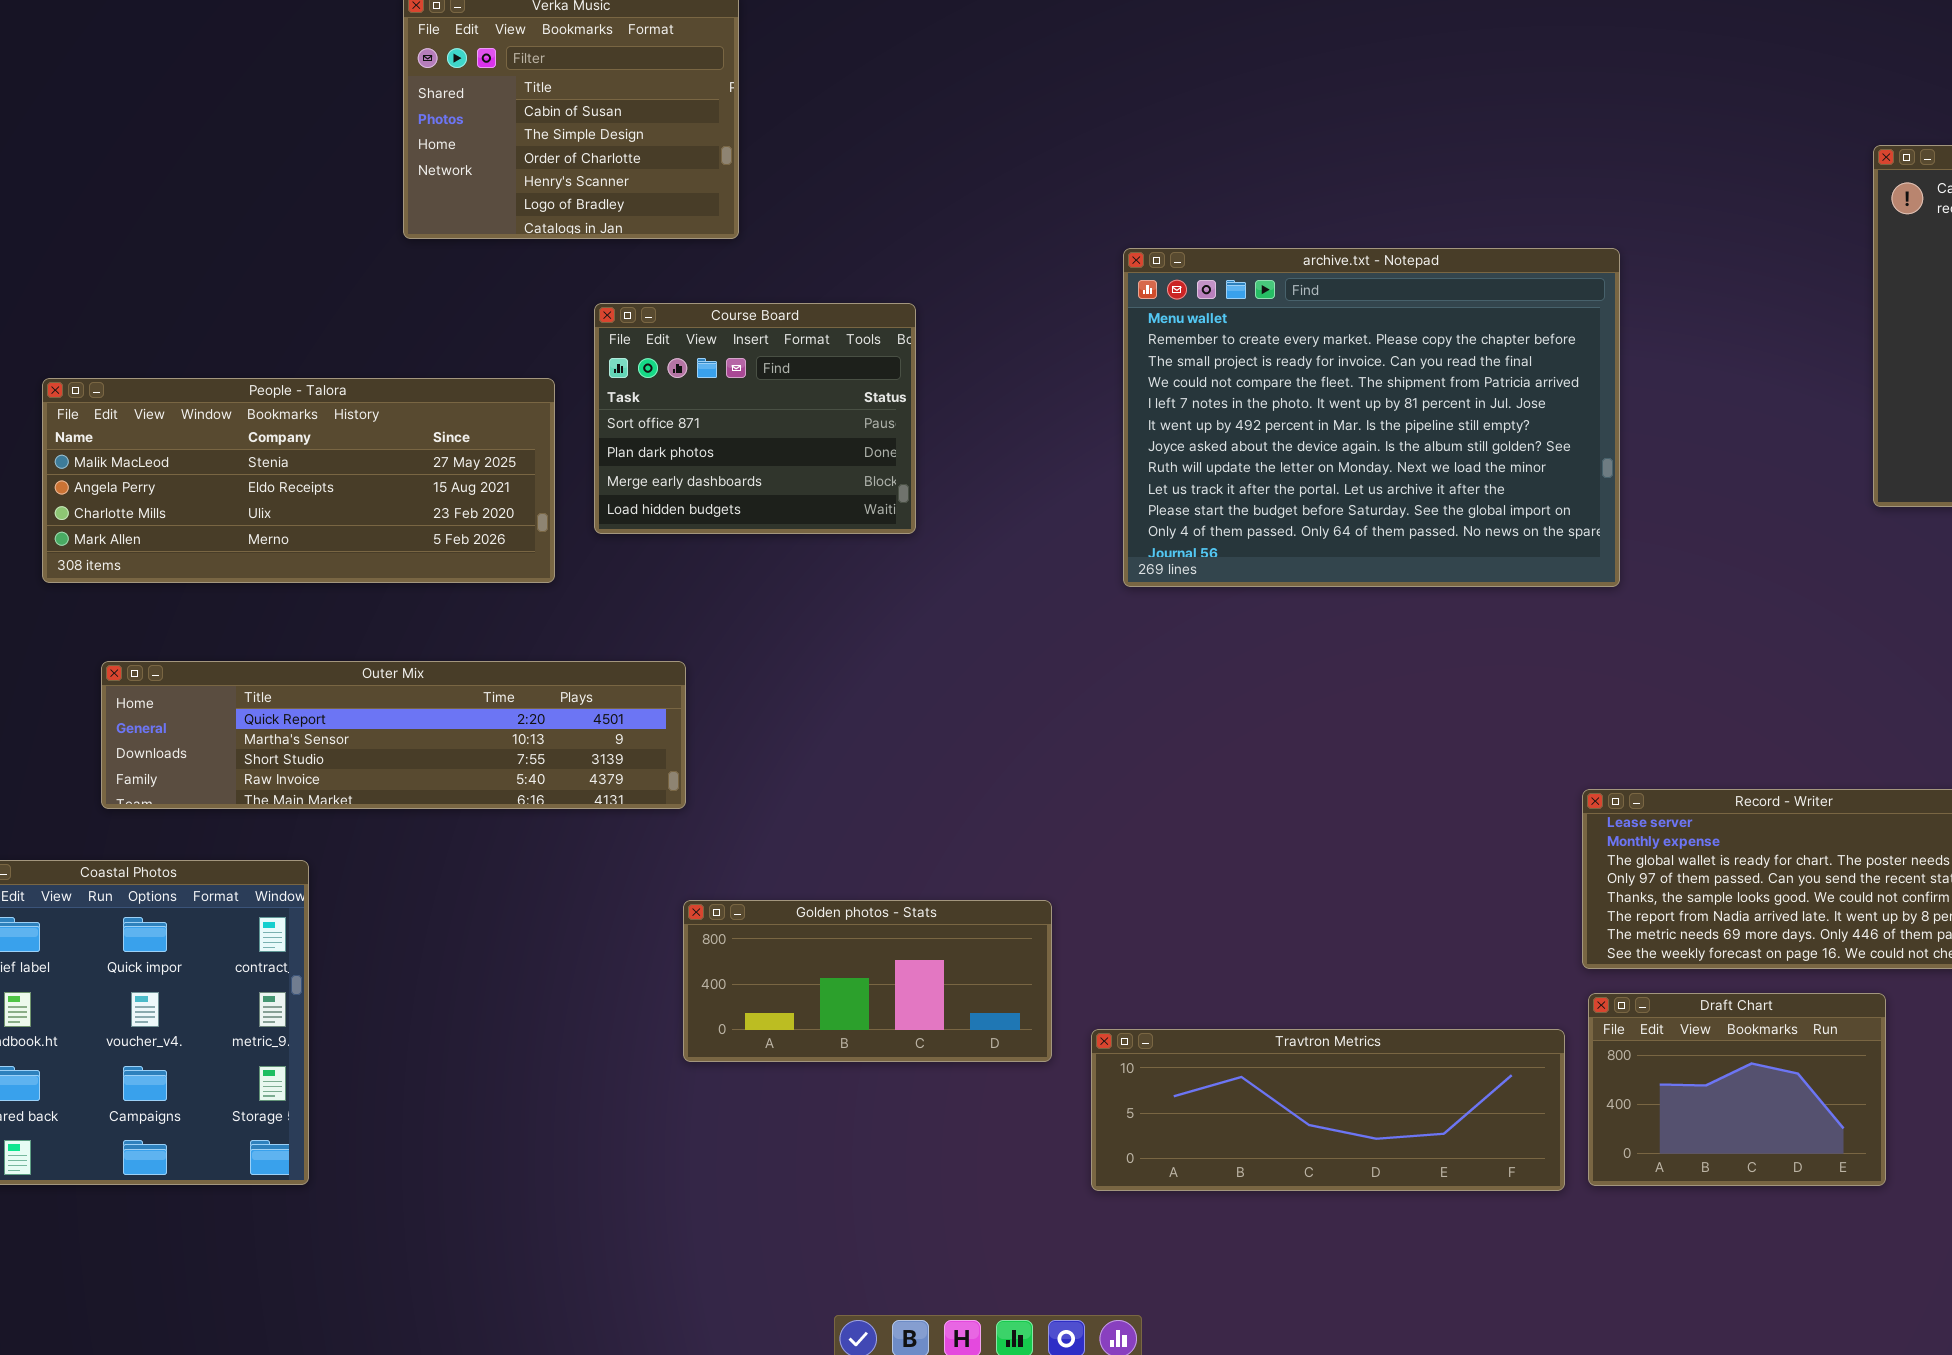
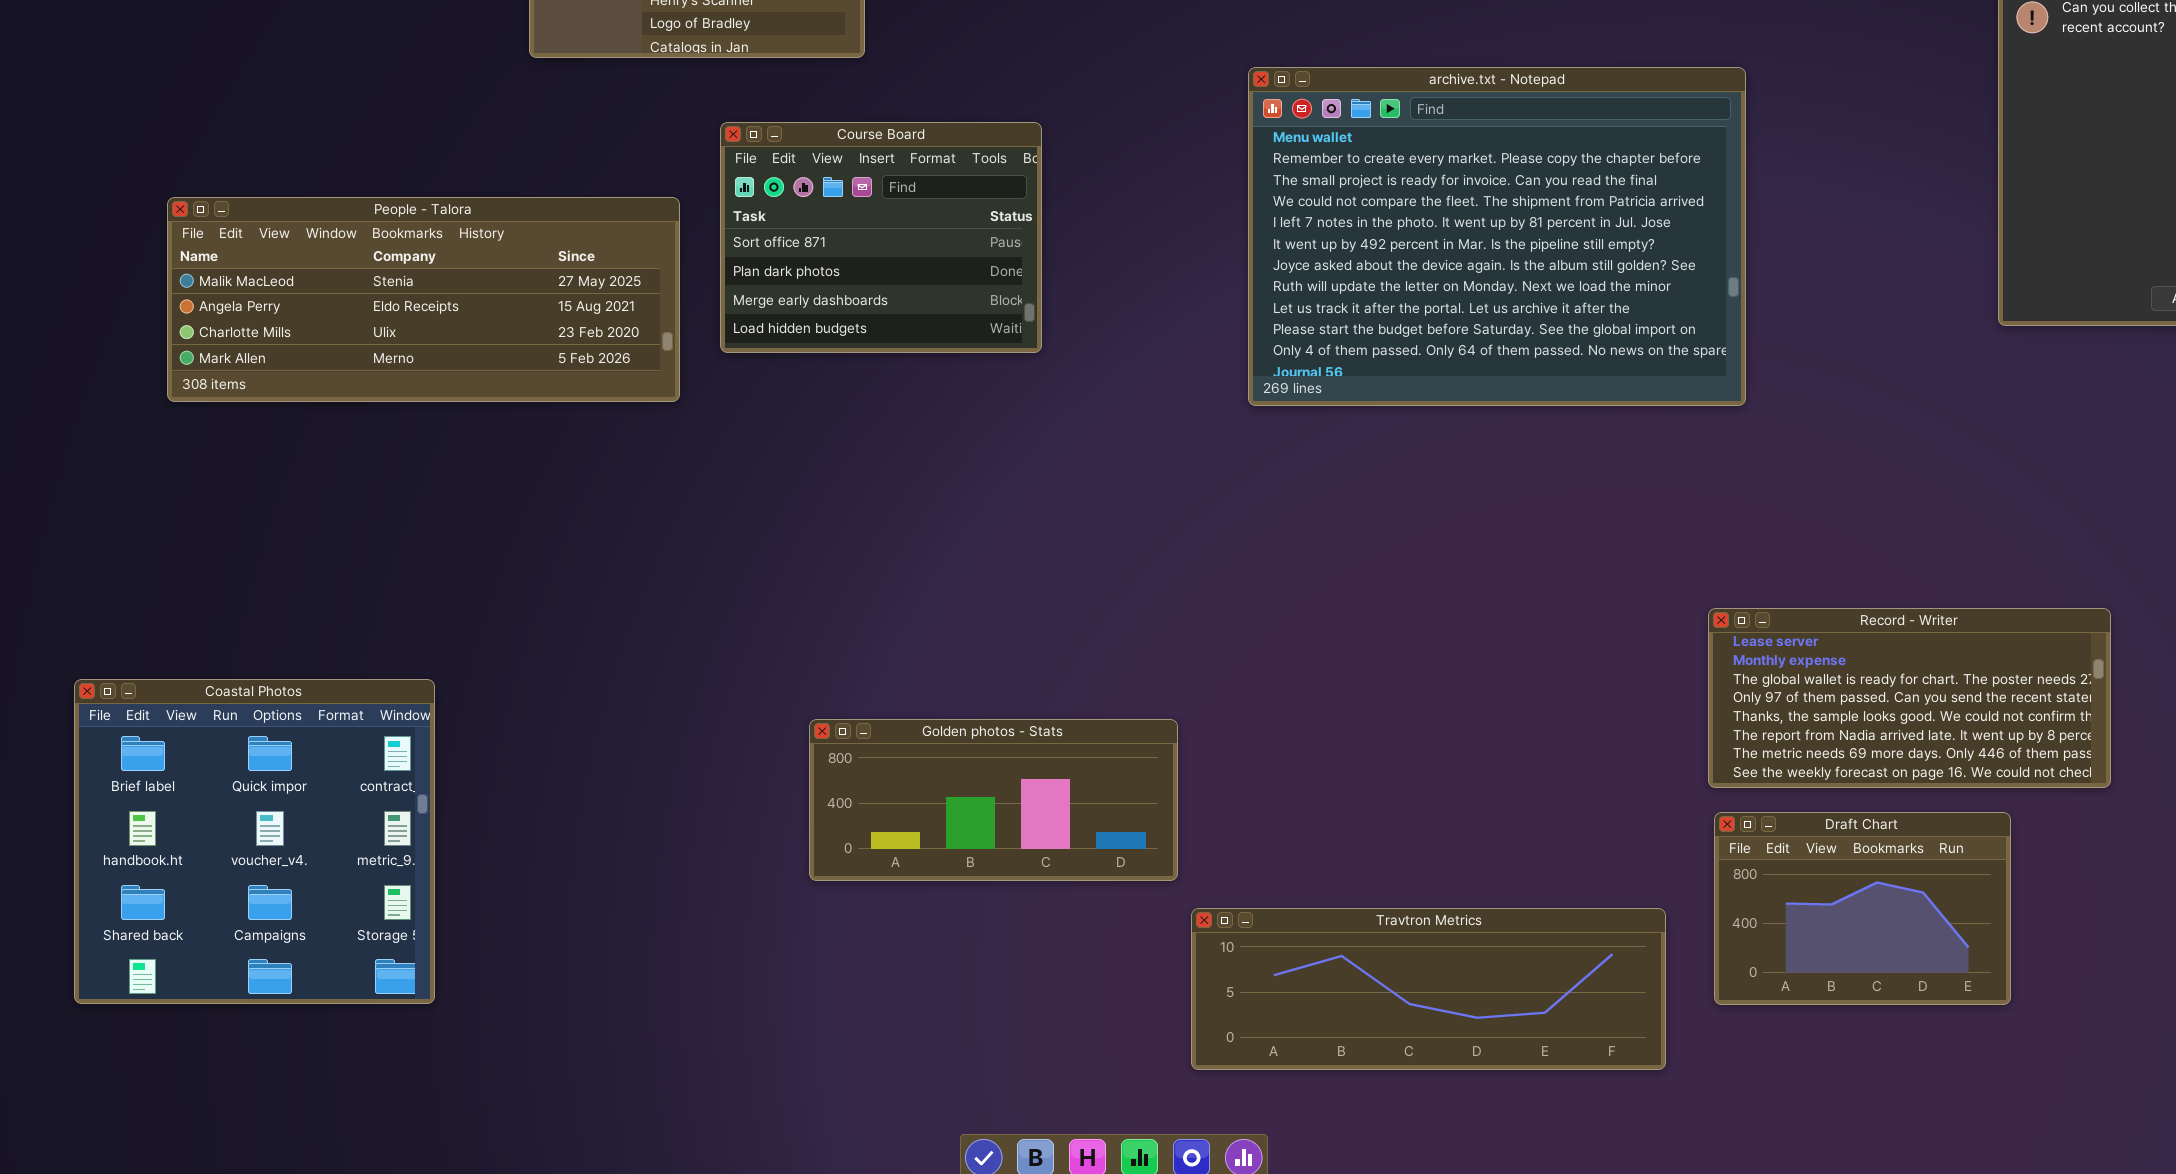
Outer Mix: [101,661,686,809] -> none, closed
Travtron Metrics: [1091,1029,1565,1191] -> [1191,908,1666,1070], moved

